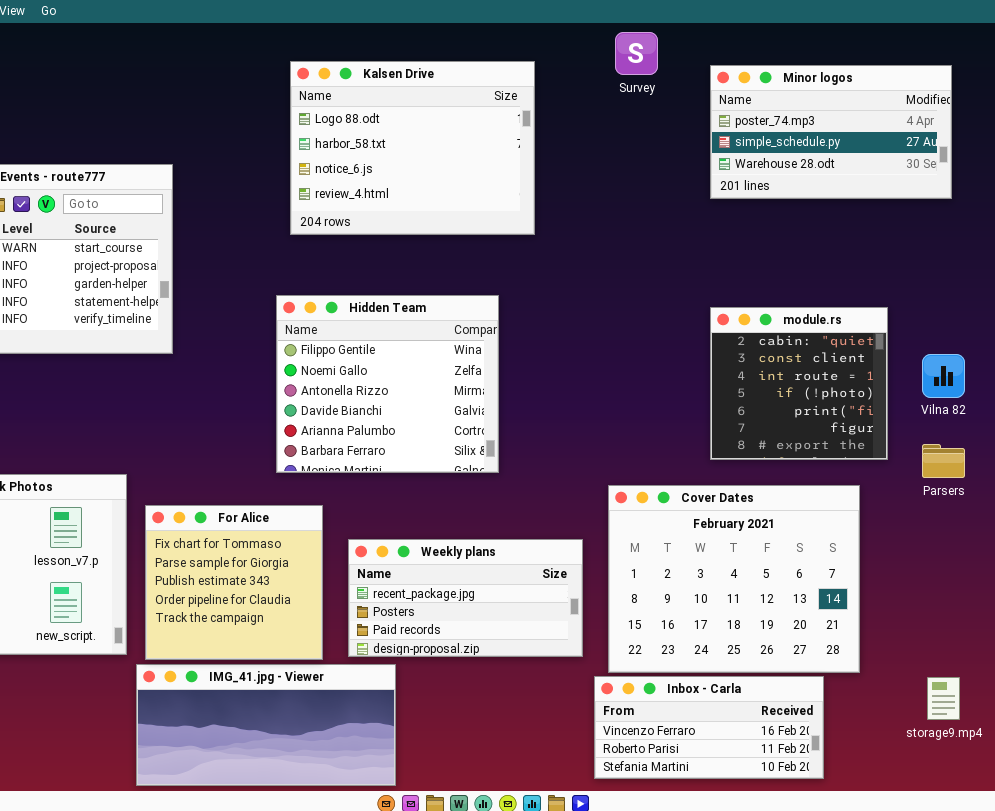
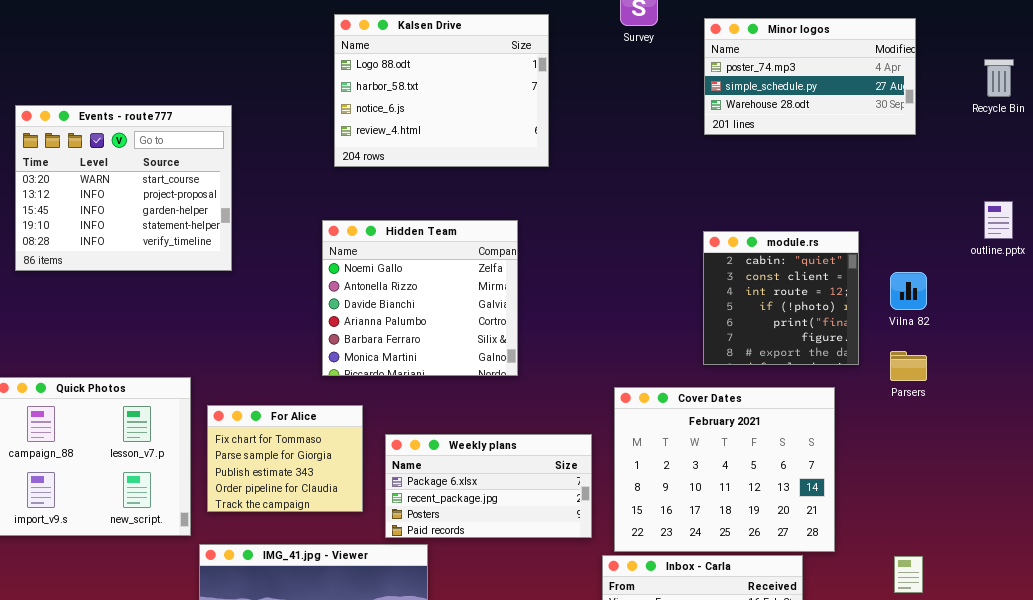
Hidden Team: [276,295,499,473] -> [322,220,518,376], scrolled down 1 row
For Alice: [145,505,323,660] -> [207,405,363,512], resized
Weekly plans: [348,539,583,657] -> [385,434,592,538], scrolled up 1 row

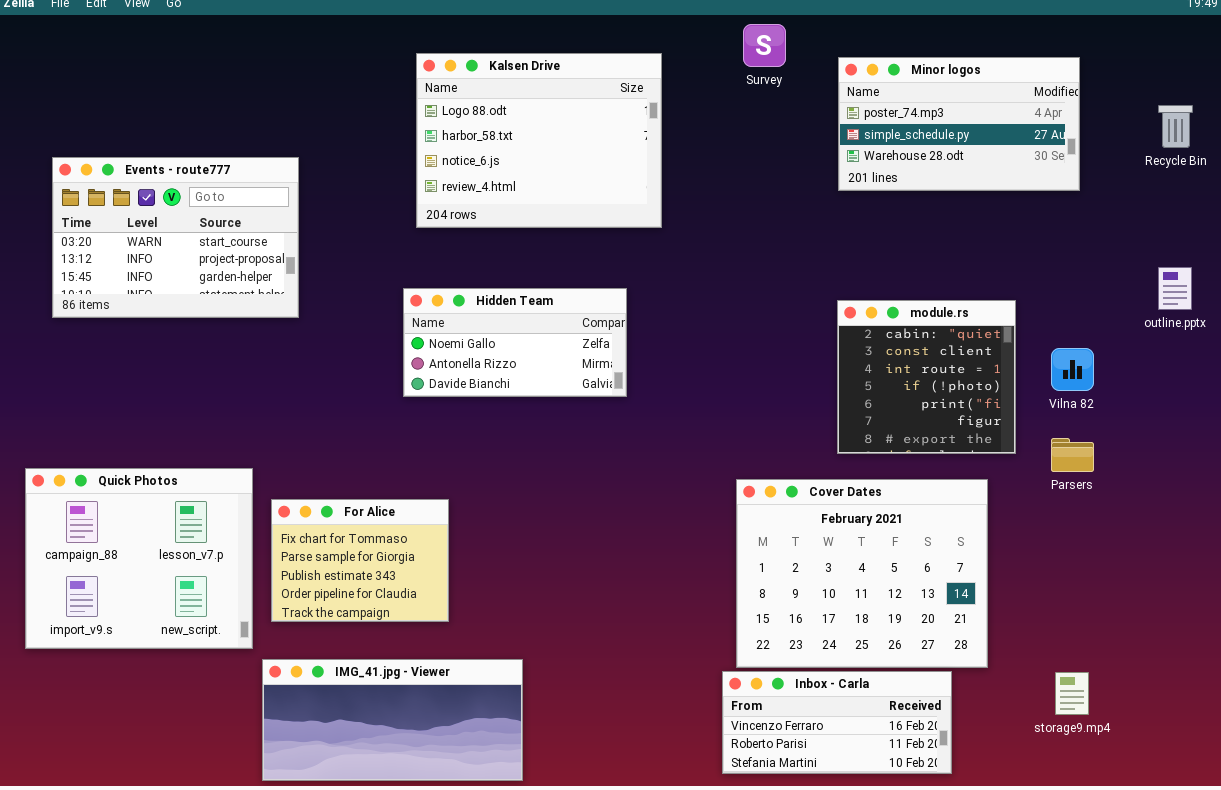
Events - route777: [15,105,232,271] -> [52,157,299,318], resized
Hidden Team: [322,220,518,376] -> [403,288,627,397], resized
Weekly plans: [385,434,592,538] -> none, closed

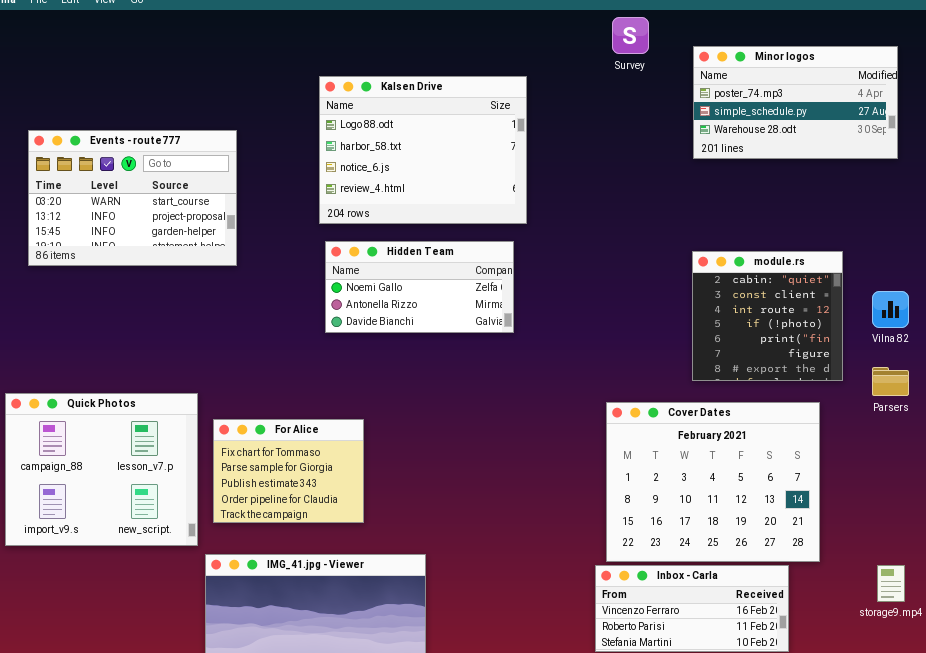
Kalsen Drive: [416,53,662,228] -> [319,76,527,224], moved

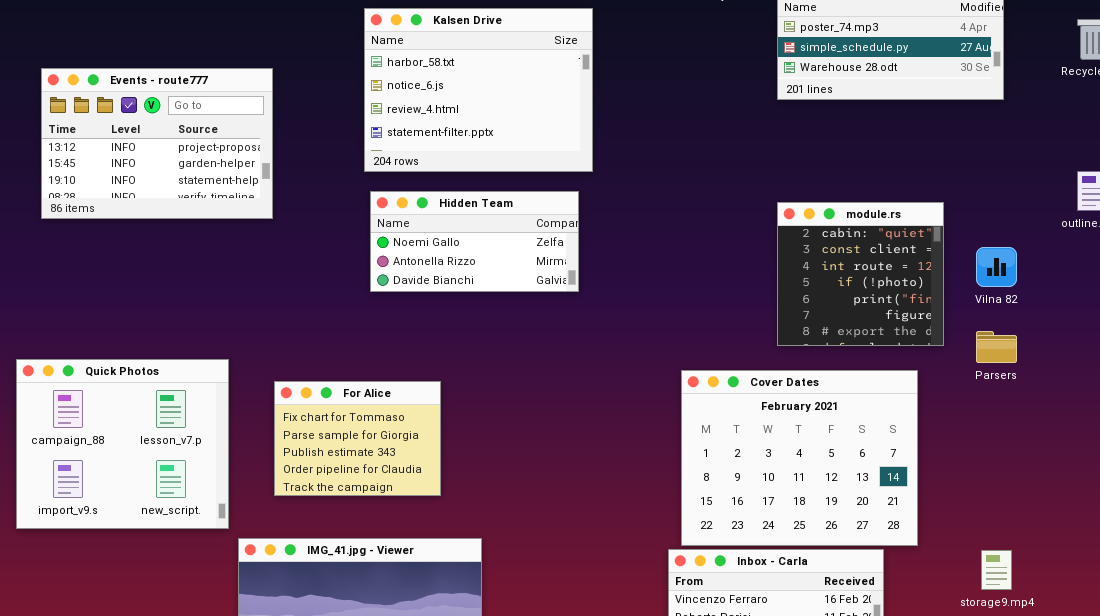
Kalsen Drive: [319,76,527,224] -> [364,8,593,172], scrolled down 1 row
Events - route777: [28,130,237,266] -> [41,68,273,219], scrolled down 1 row
For Alice: [213,419,364,523] -> [274,381,441,496], moved

